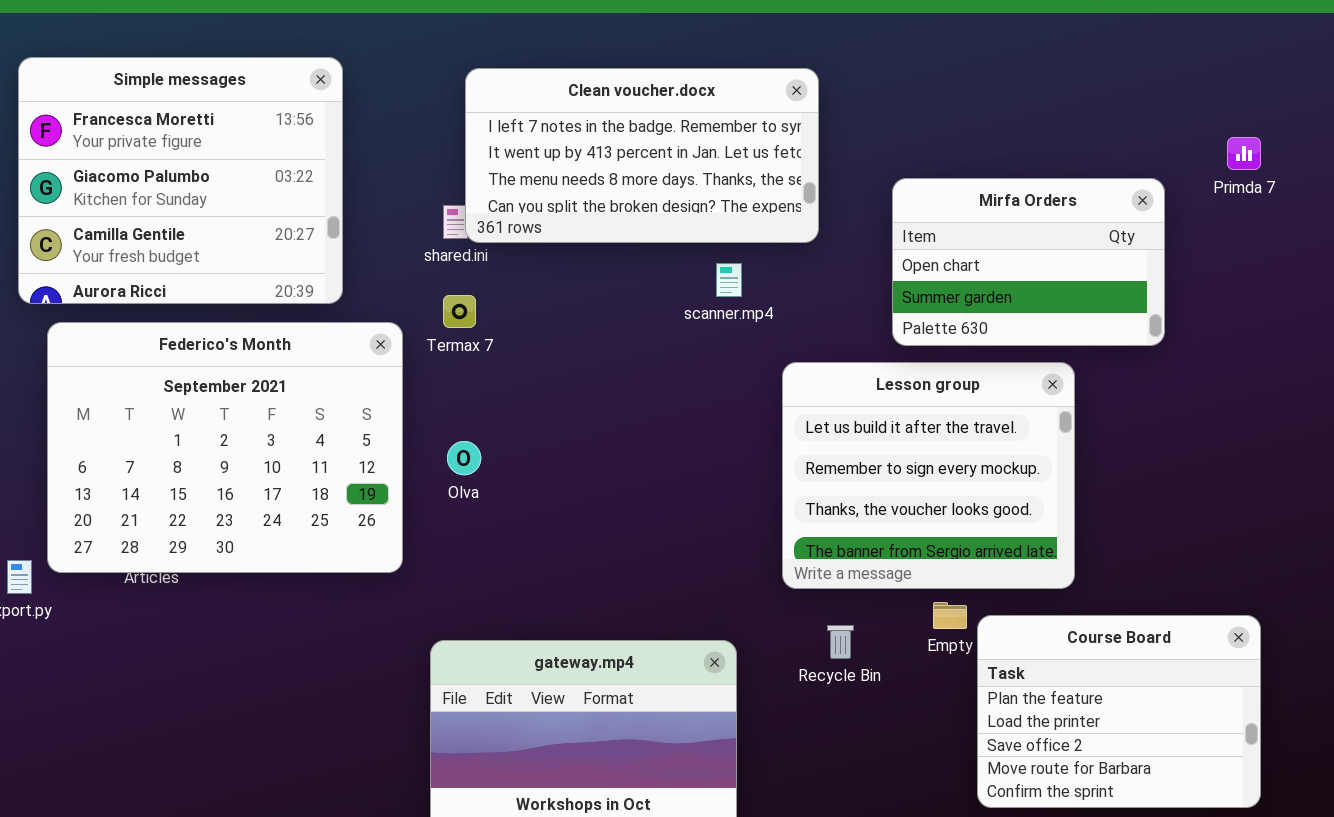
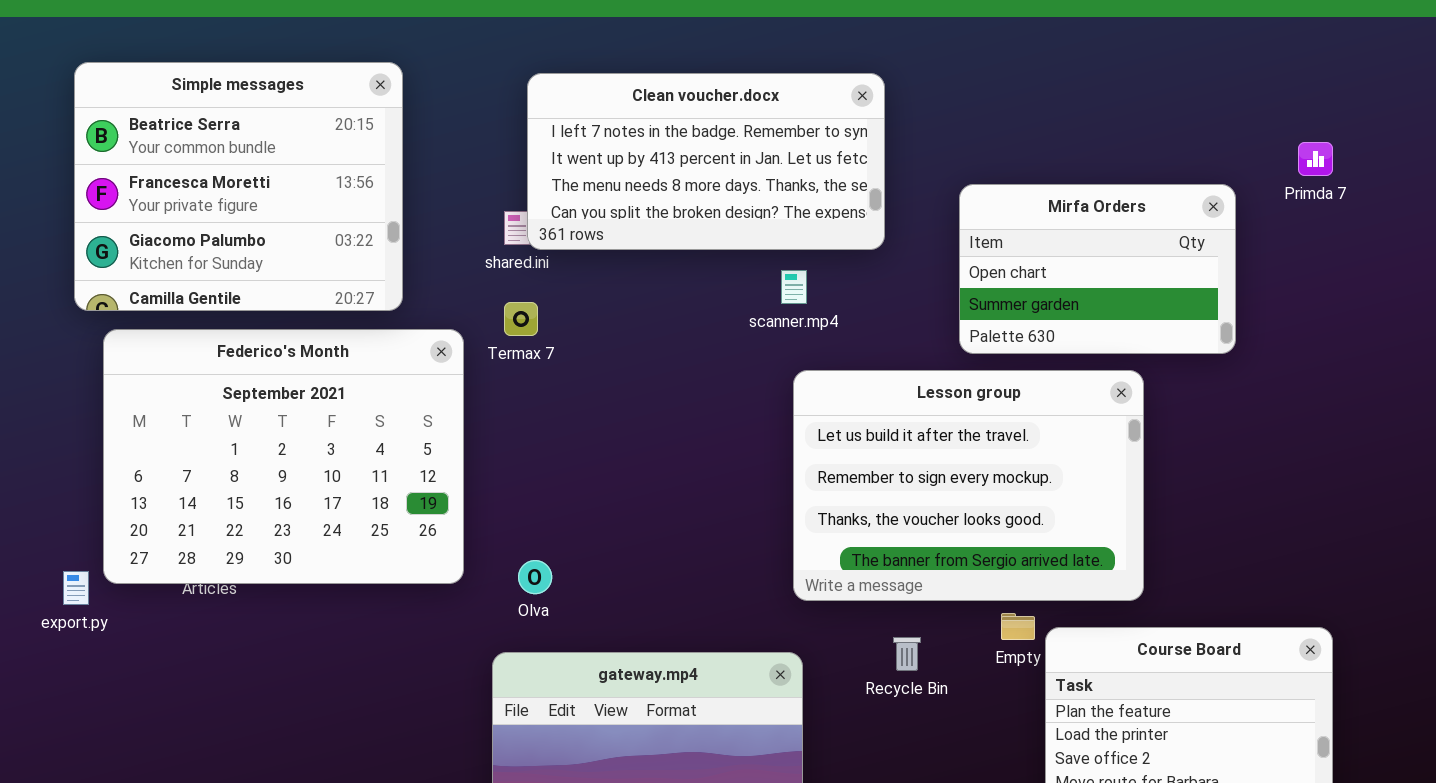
Simple messages: [18,57,343,304] -> [74,62,403,311], scrolled up 1 row
Lesson group: [782,362,1075,589] -> [793,370,1144,601], resized
Olva: [447,441,481,475] -> [518,560,552,594], moved

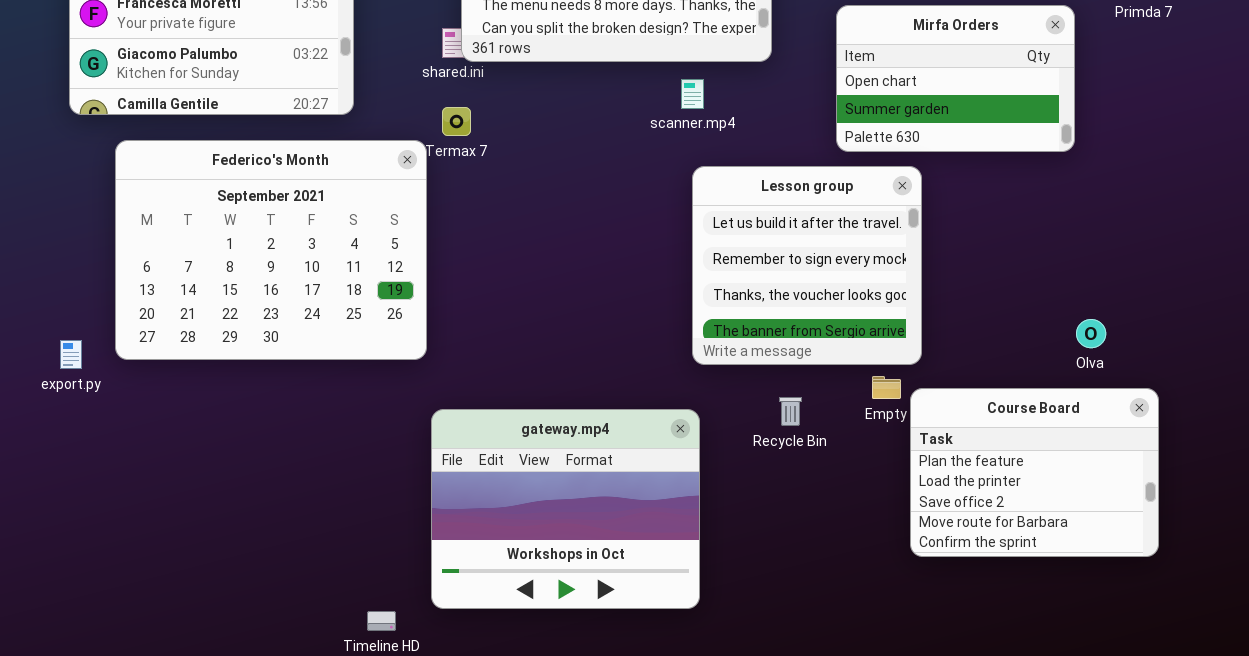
Federico's Month: [103,329,464,584] -> [115,140,427,360], moved
Lesson group: [793,370,1144,601] -> [692,166,922,365], resized
Olva: [518,560,552,594] -> [1076,319,1106,348], moved

